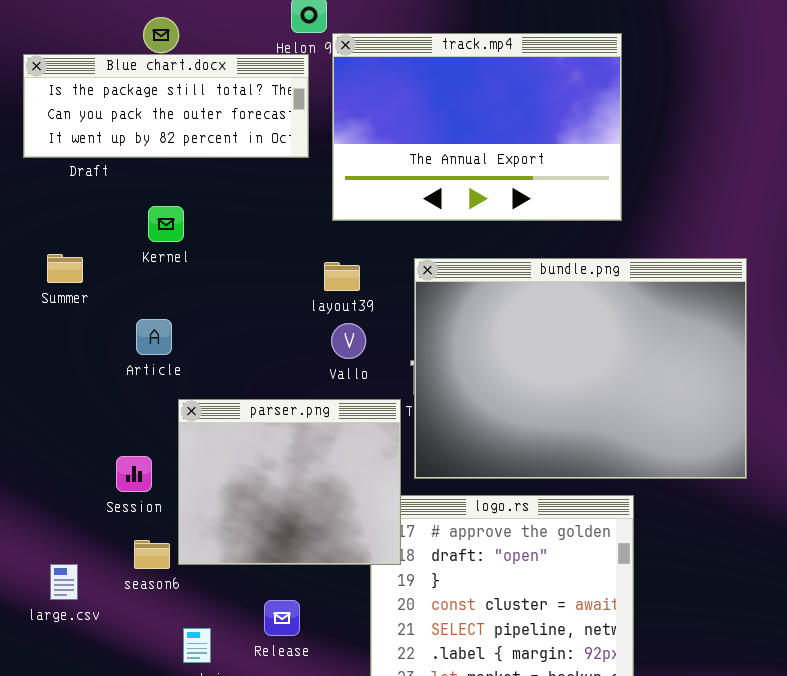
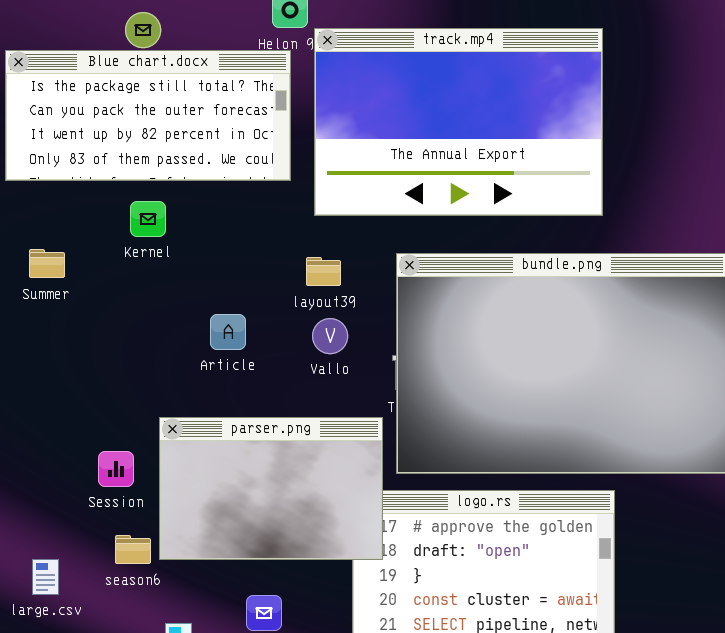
Blue chart.docx: [23,54,309,158] -> [5,50,291,181], resized
Article: [136,319,172,355] -> [210,314,246,350], moved
parser.png: [178,399,401,565] -> [159,417,383,560], resized

